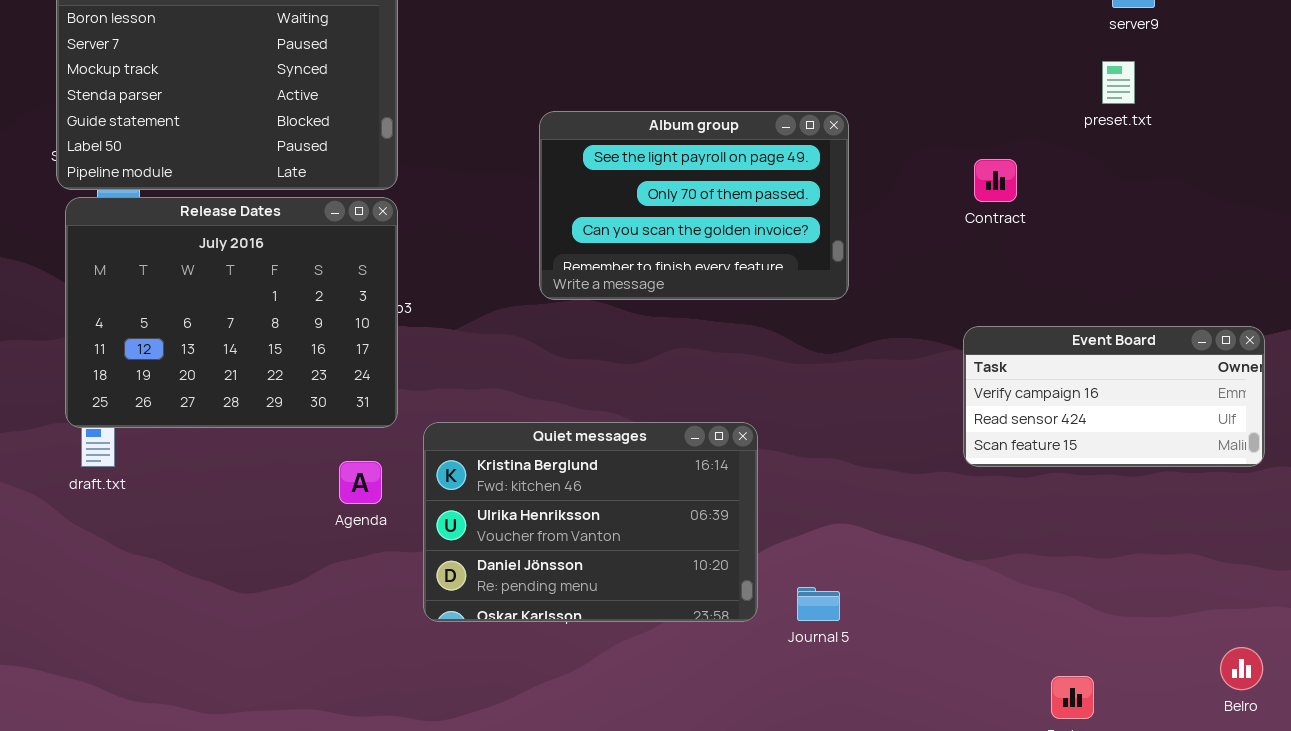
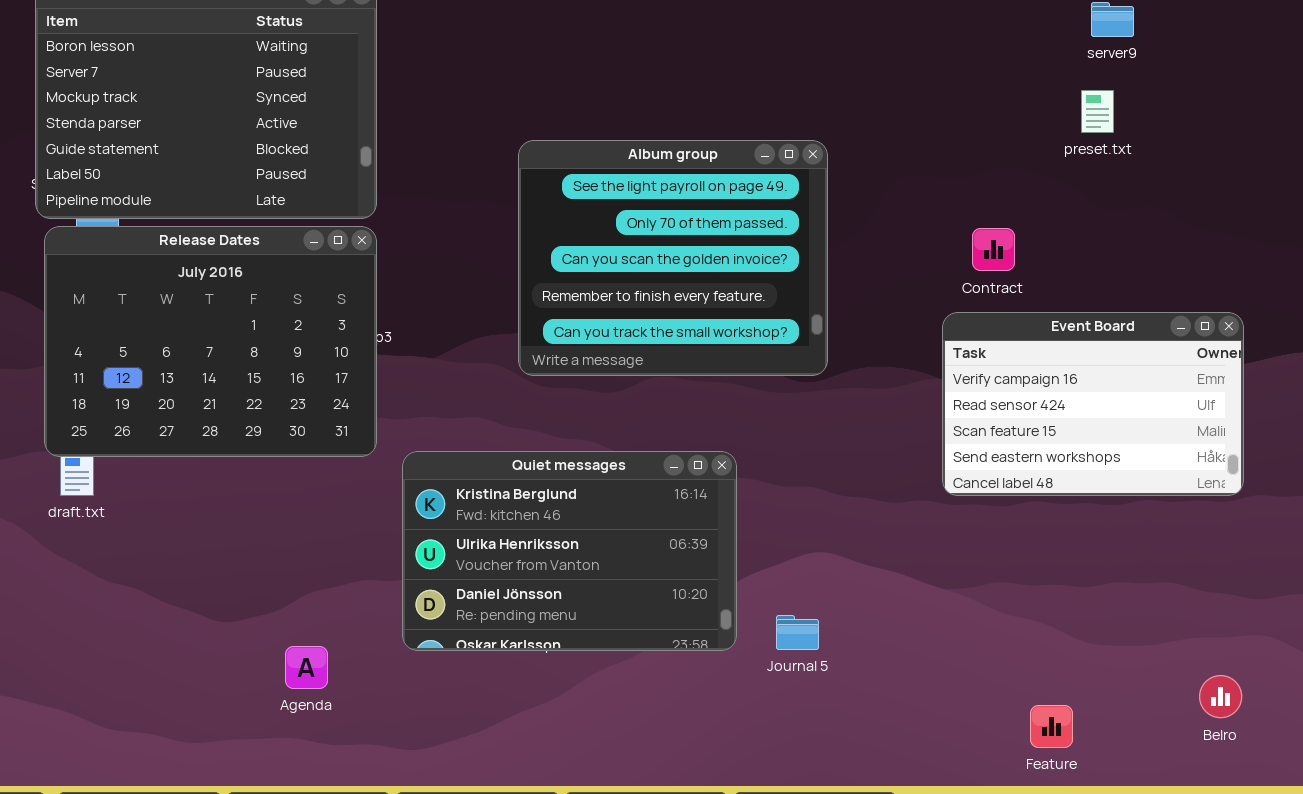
Album group: [539,111,849,300] -> [518,140,828,376], resized
Contract: [974,159,1017,202] -> [972,228,1015,271], moved
Event Board: [963,326,1265,467] -> [942,312,1244,496], resized
Agenda: [339,461,382,504] -> [285,646,328,689], moved

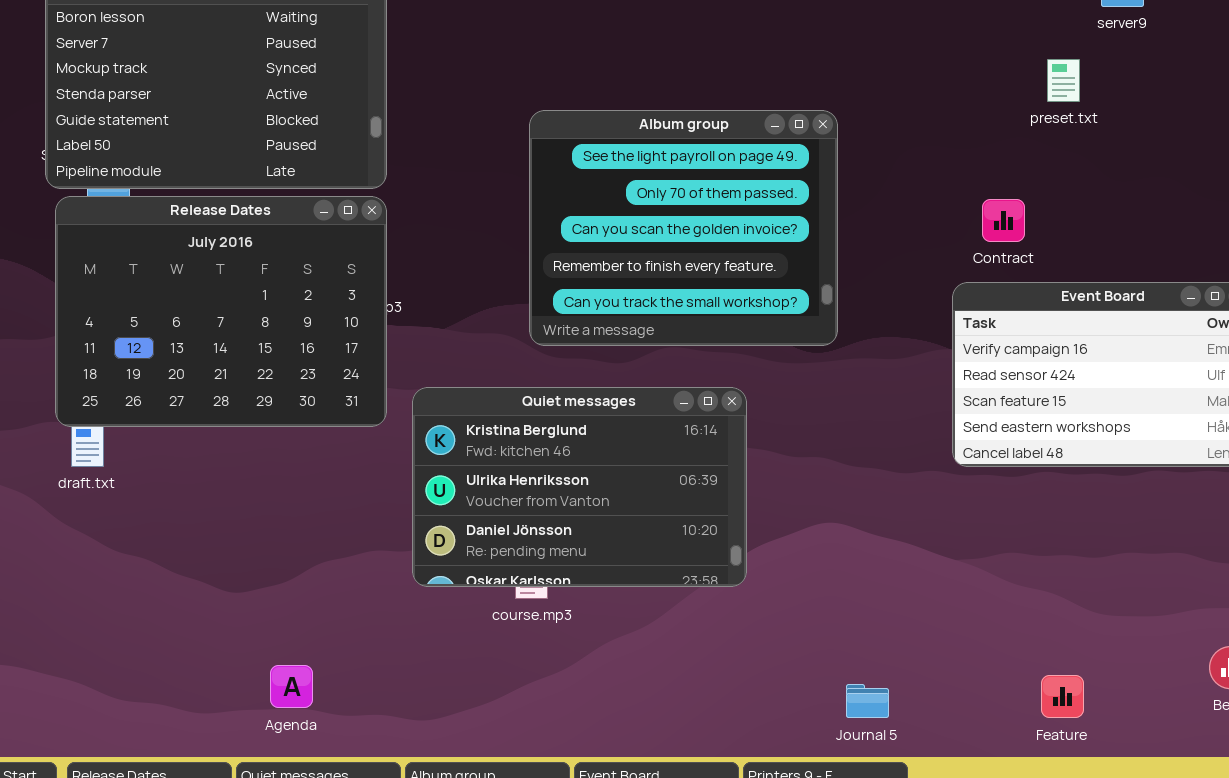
preset.txt: [1081,90,1114,133] -> [1047,59,1080,102], moved
Quiet messages: [402,451,737,651] -> [412,387,747,587], moved
Journal 5: [776,615,819,650] -> [846,684,889,718], moved
Agenda: [285,646,328,689] -> [270,665,313,708], moved

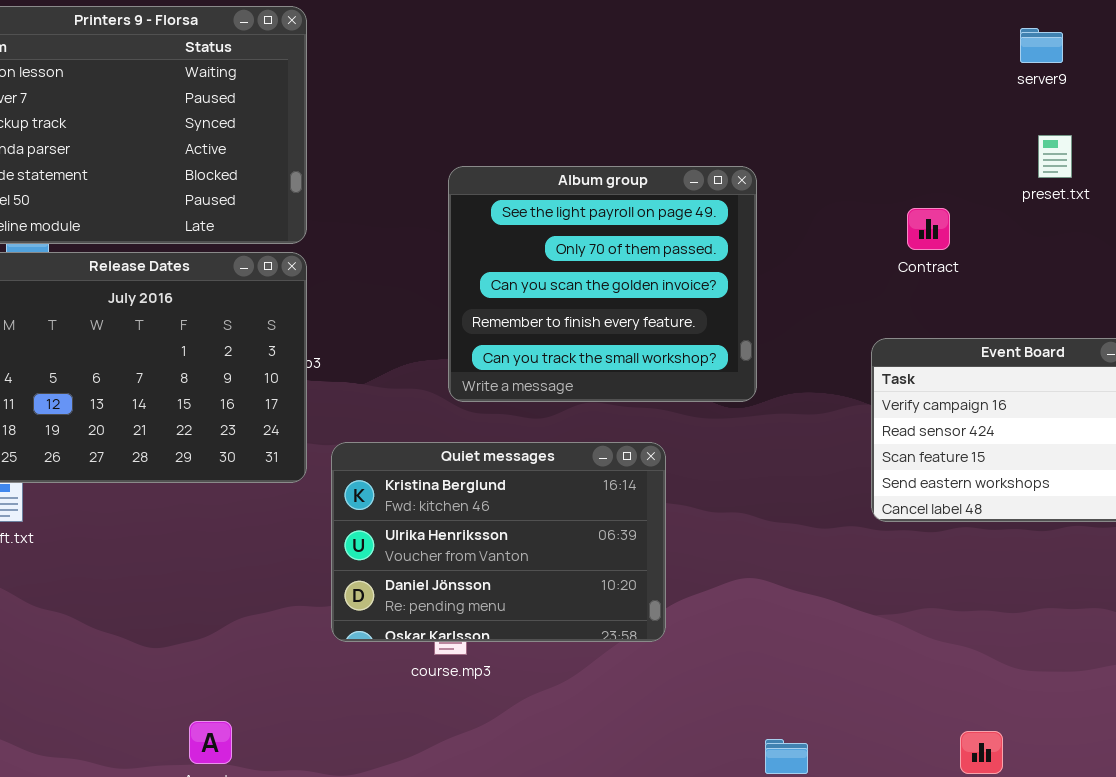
preset.txt: [1047,59,1080,102] -> [1038,135,1072,178], moved
Contract: [982,199,1025,242] -> [907,208,950,250], moved

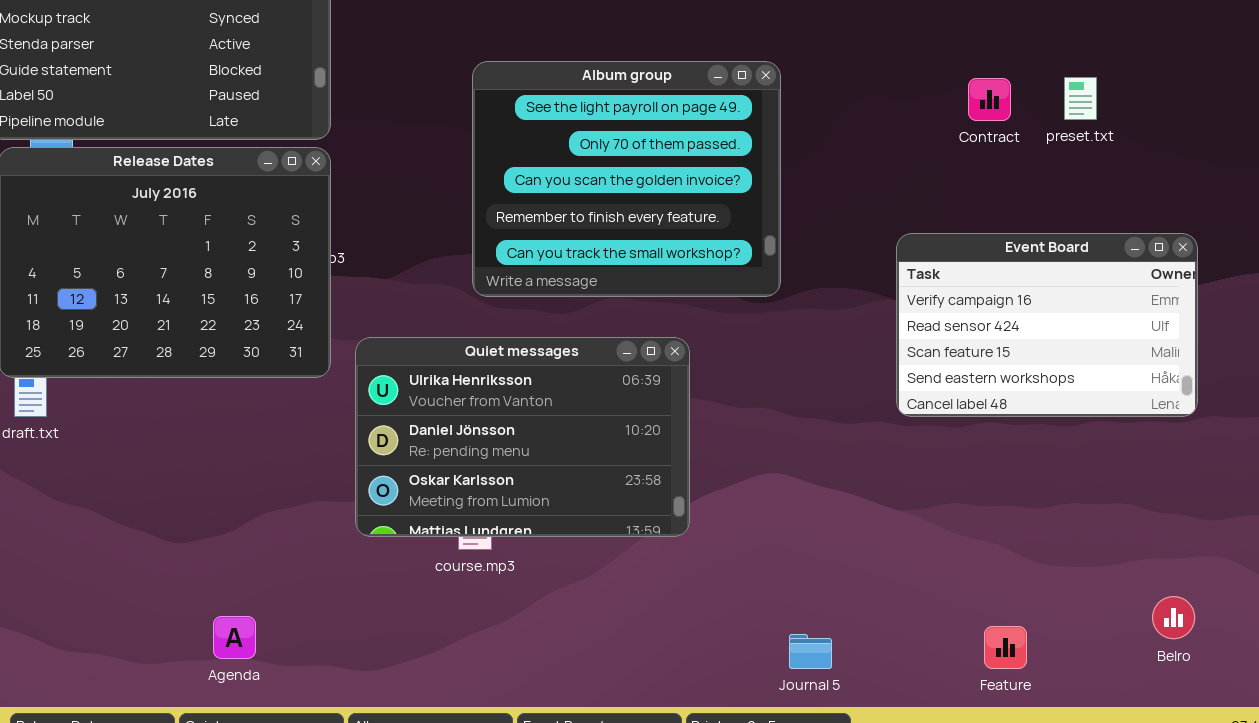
preset.txt: [1038,135,1072,178] -> [1064,77,1097,120], moved
Contract: [907,208,950,250] -> [968,78,1011,121], moved
Quiet messages: [331,442,666,642] -> [355,337,690,537], scrolled down 1 row

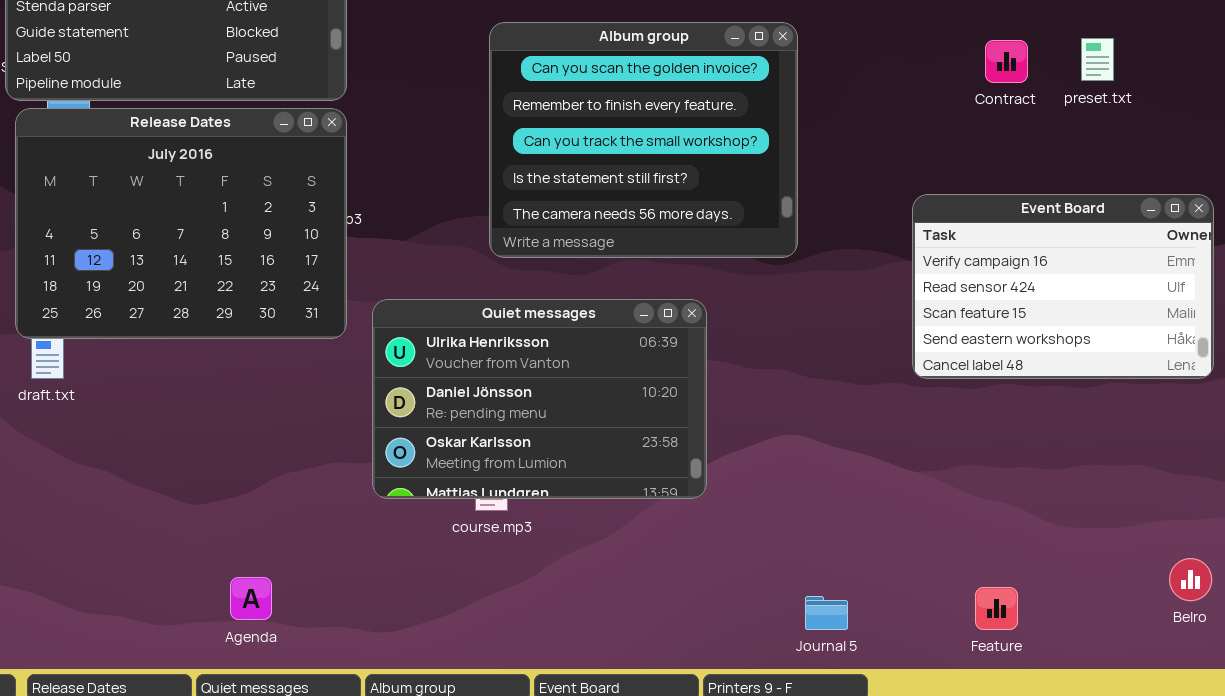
Album group: [472,61,781,297] -> [489,22,798,258], scrolled down 2 rows
Feature: [984,626,1027,669] -> [975,587,1018,630], moved

